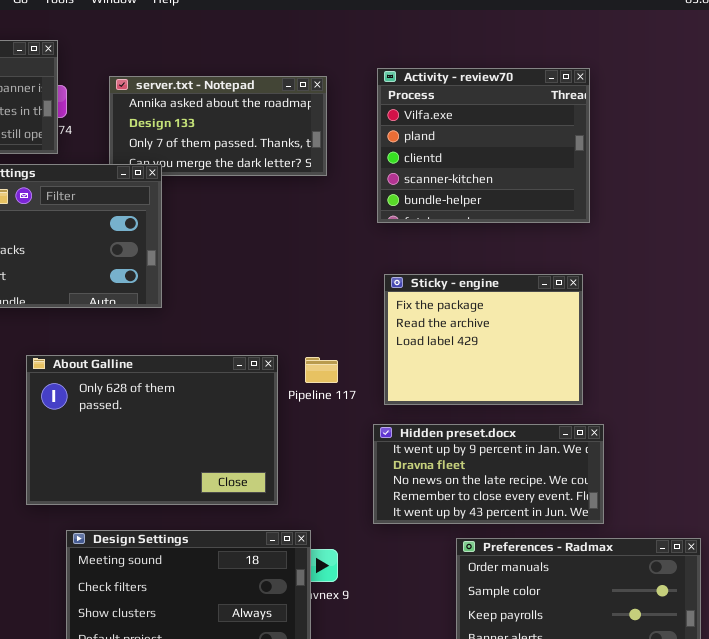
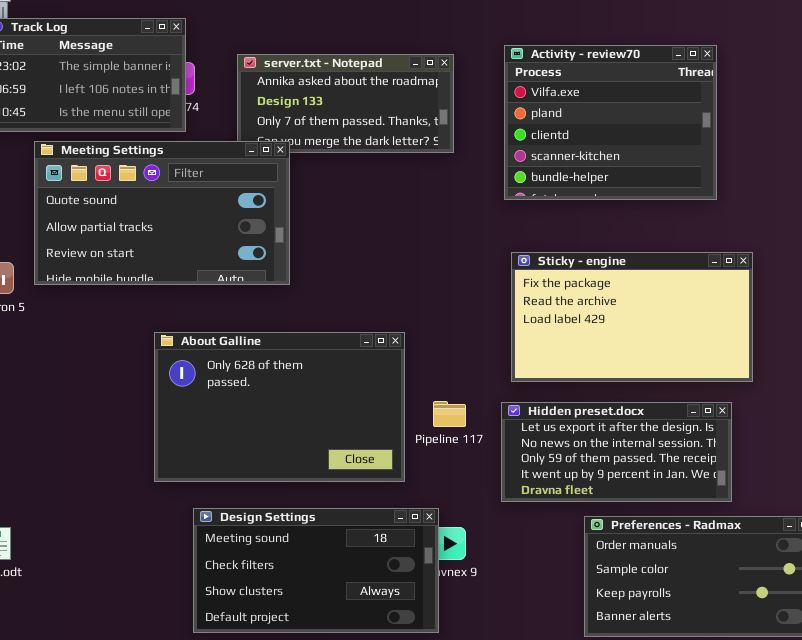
Sticky - engine: [384,274,583,405] -> [511,252,753,382], resized
Pipeline 117: [305,357,338,383] -> [433,401,466,427], moved
Hidden preset.docx: [373,424,604,524] -> [501,402,732,502], scrolled up 3 rows

